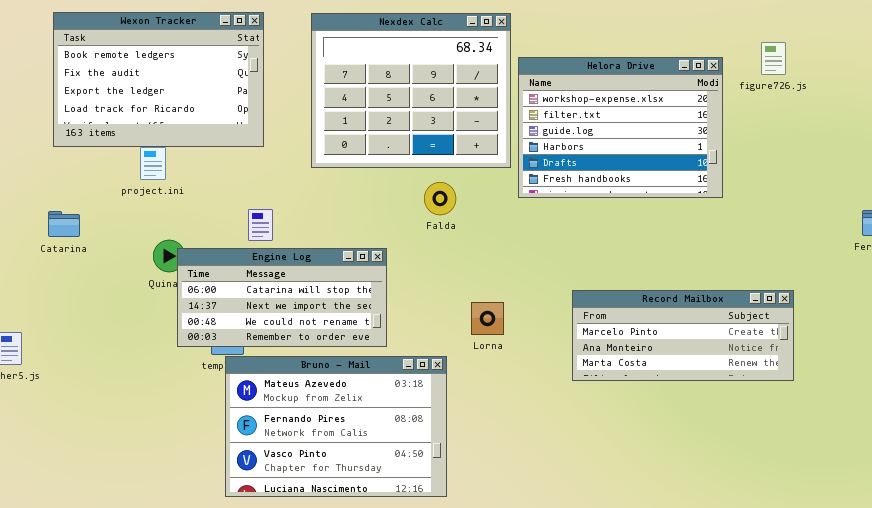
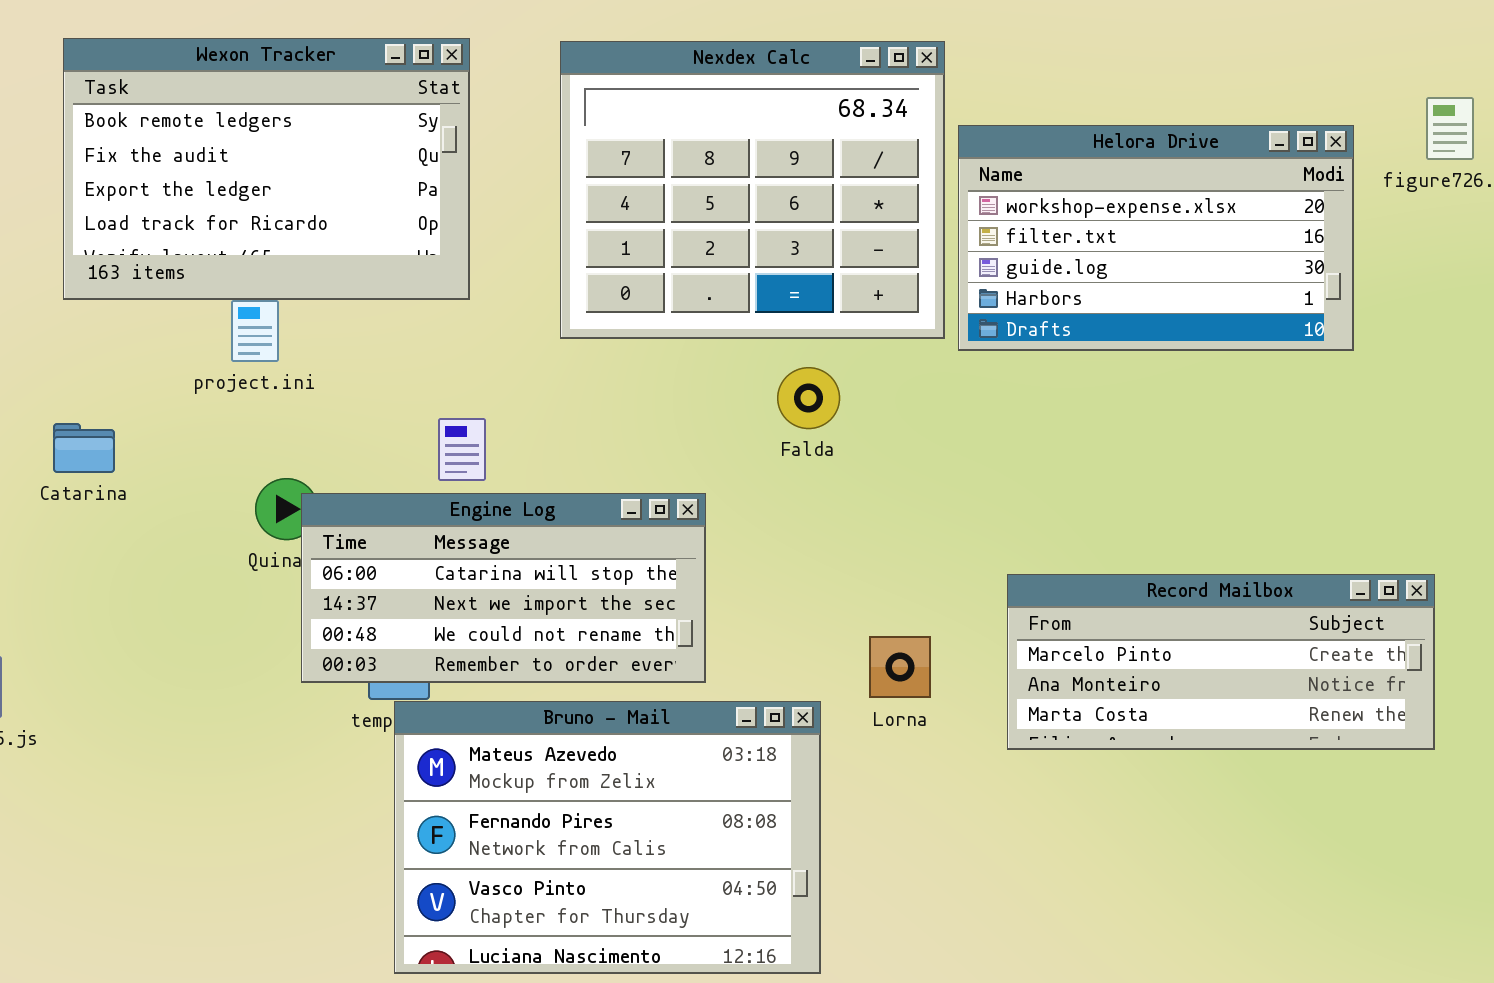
Helora Drive: [518,57,723,198] -> [958,125,1354,351], resized
Record Mailbox: [572,290,794,381] -> [1007,574,1435,750], moved
Lorna: [471,302,504,335] -> [869,636,931,698], moved

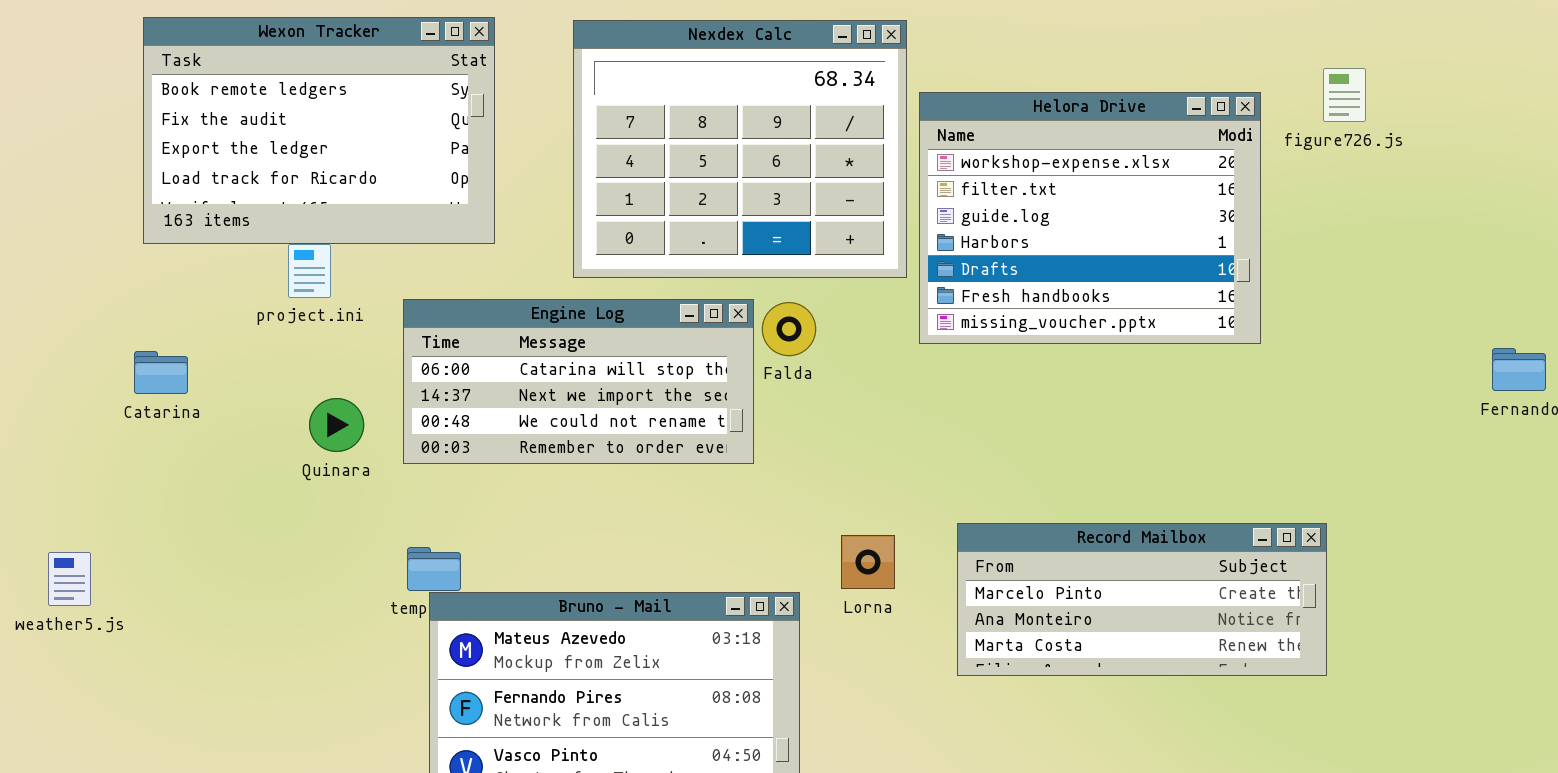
Helora Drive: [958,125,1354,351] -> [919,92,1261,344], resized
Engine Log: [301,493,706,683] -> [403,299,754,464], moved
Record Mailbox: [1007,574,1435,750] -> [957,523,1327,676], moved

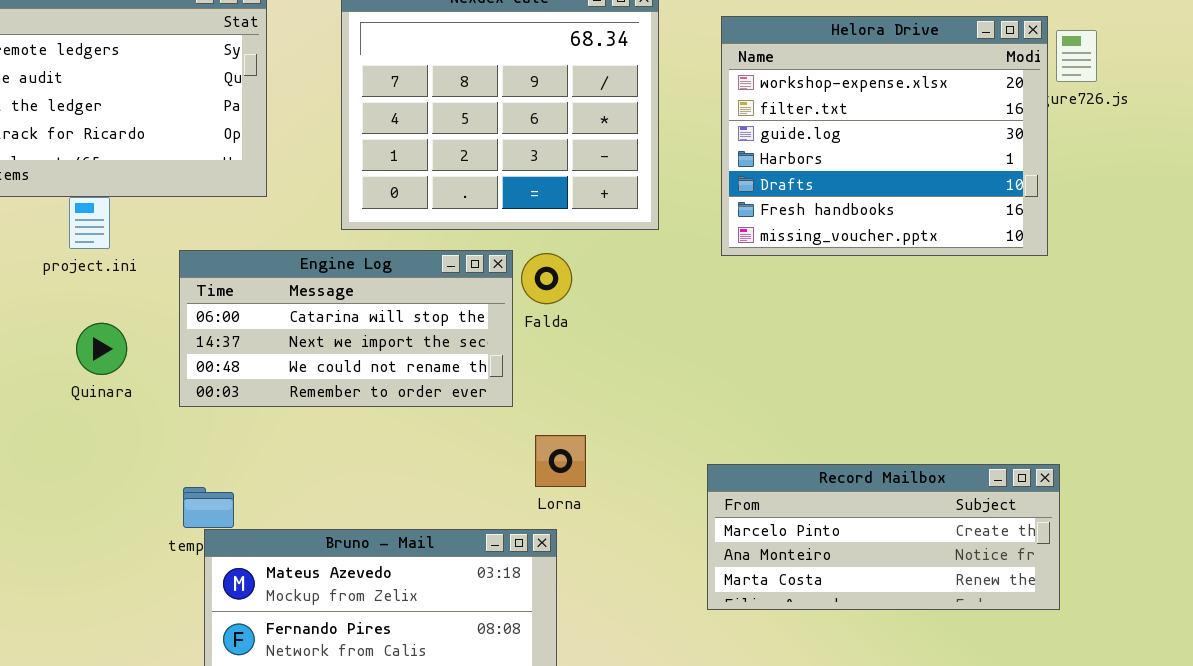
Helora Drive: [919,92,1261,344] -> [721,16,1048,256], moved
Quinara: [309,398,364,452] -> [76,323,127,375], moved
Lorna: [841,535,895,589] -> [535,435,586,487], moved

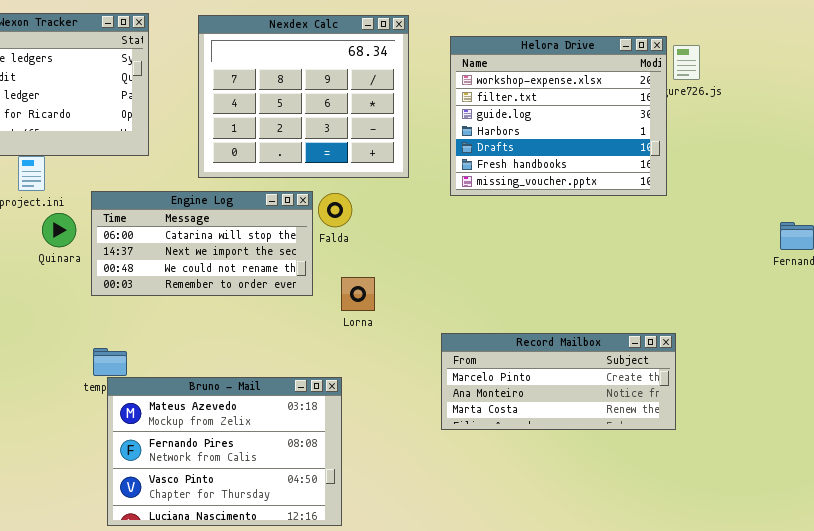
Quinara: [76,323,127,375] -> [42,213,76,247], moved
Lorna: [535,435,586,487] -> [341,277,375,311], moved

